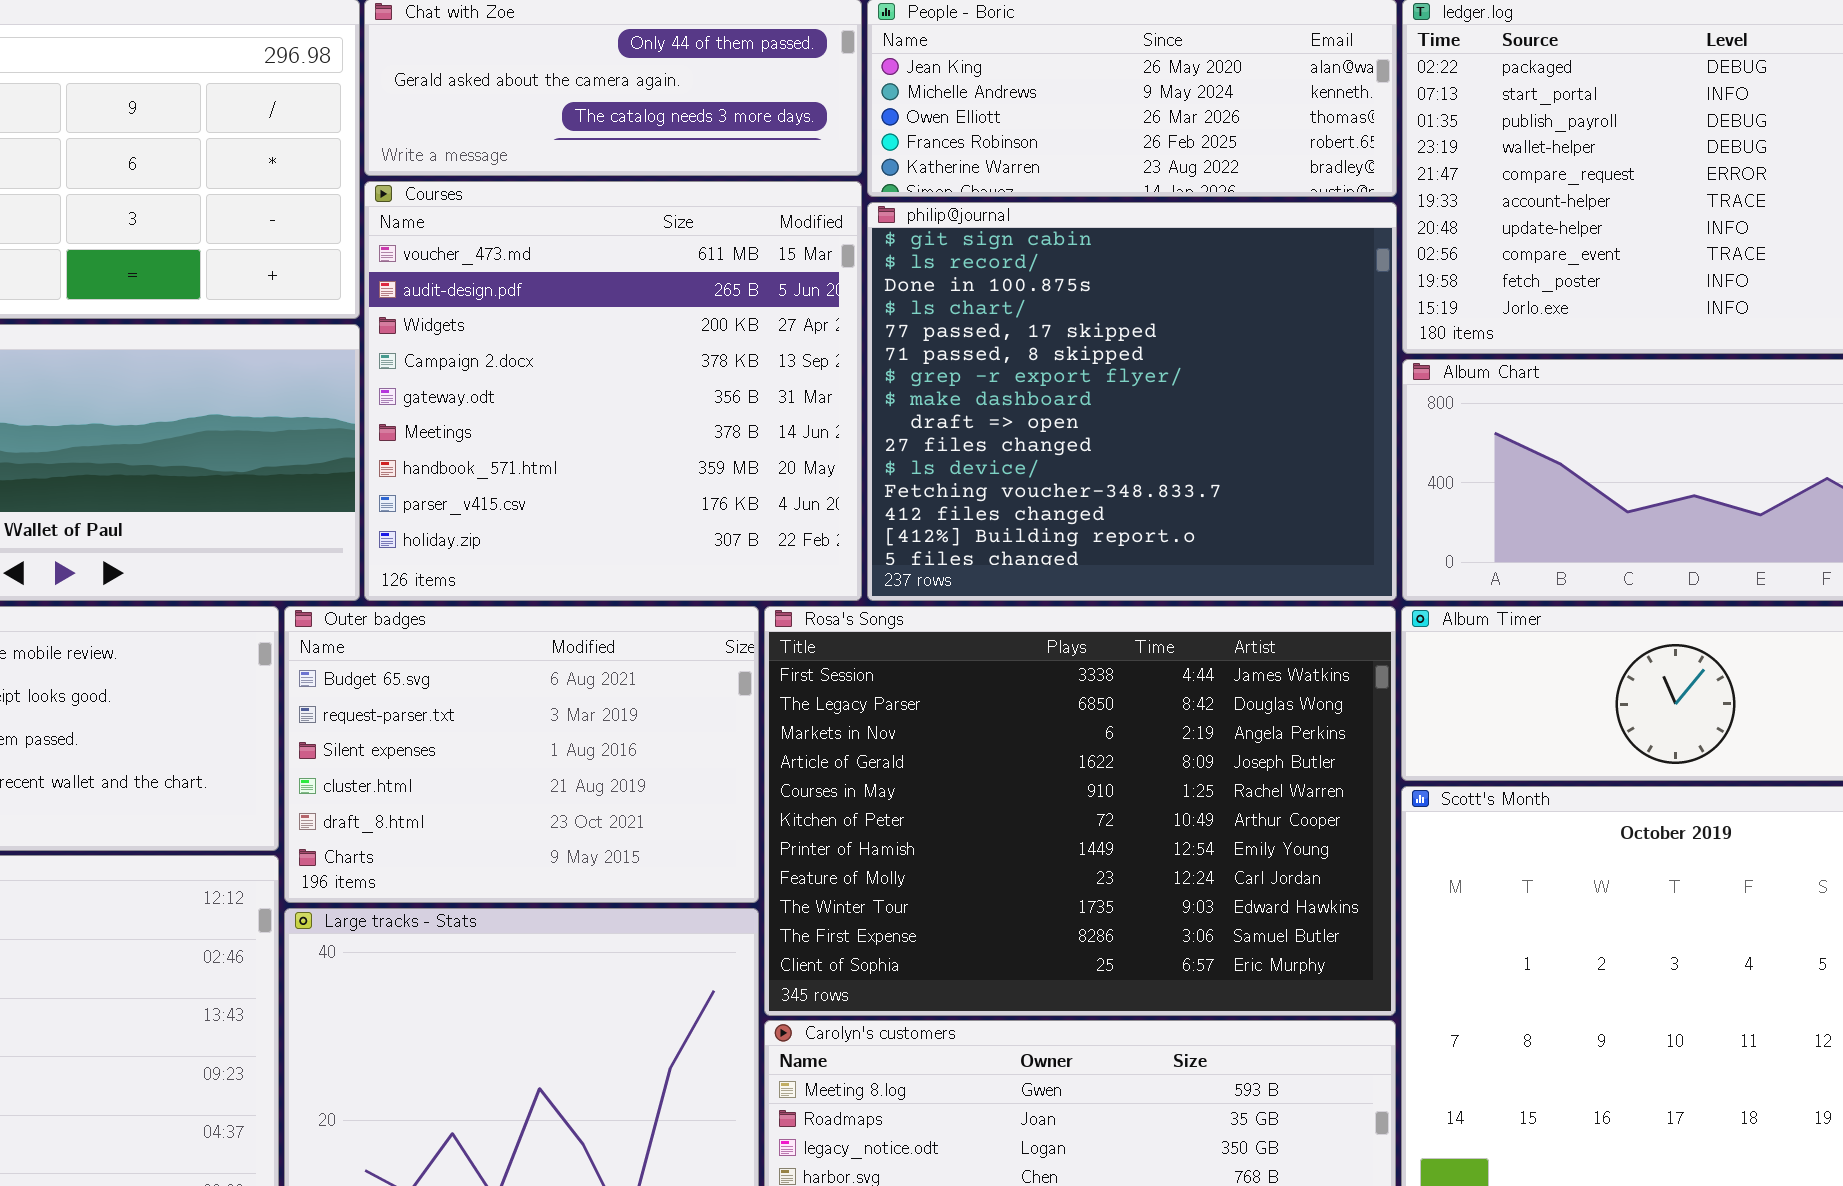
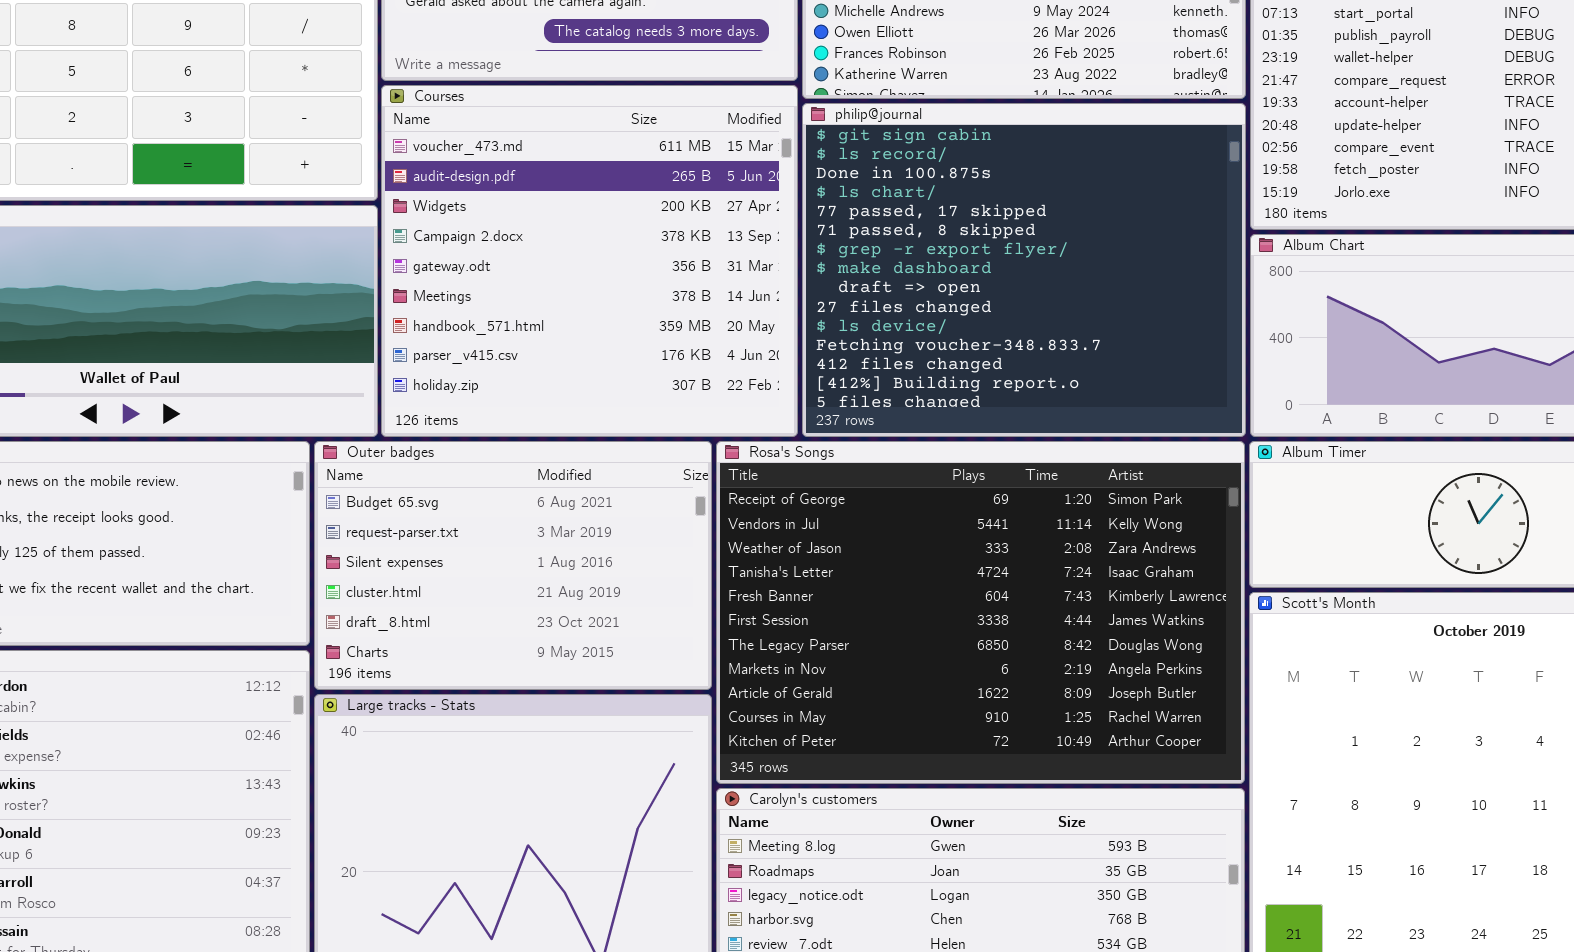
Rosa's Songs: [764,606,1396,1016] -> [716,441,1245,784], scrolled up 5 rows

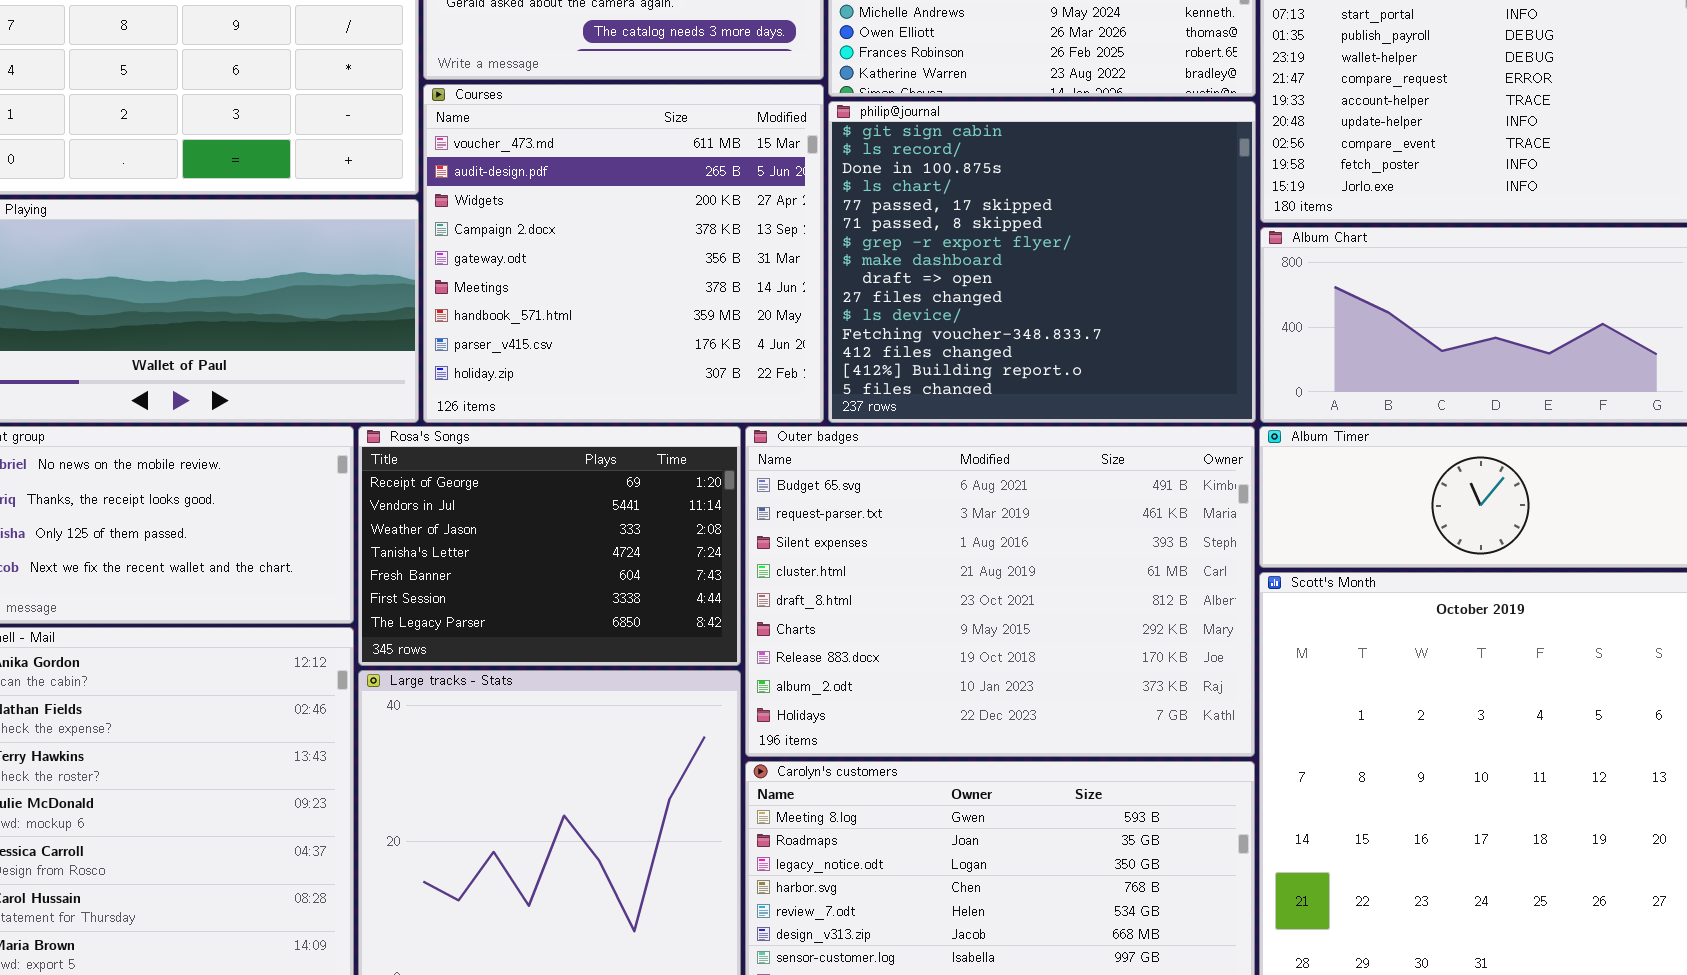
Outer badges: [314,441,712,690] -> [745,426,1255,757], moved, resized
Rosa's Songs: [716,441,1245,784] -> [358,426,741,666], moved, resized

